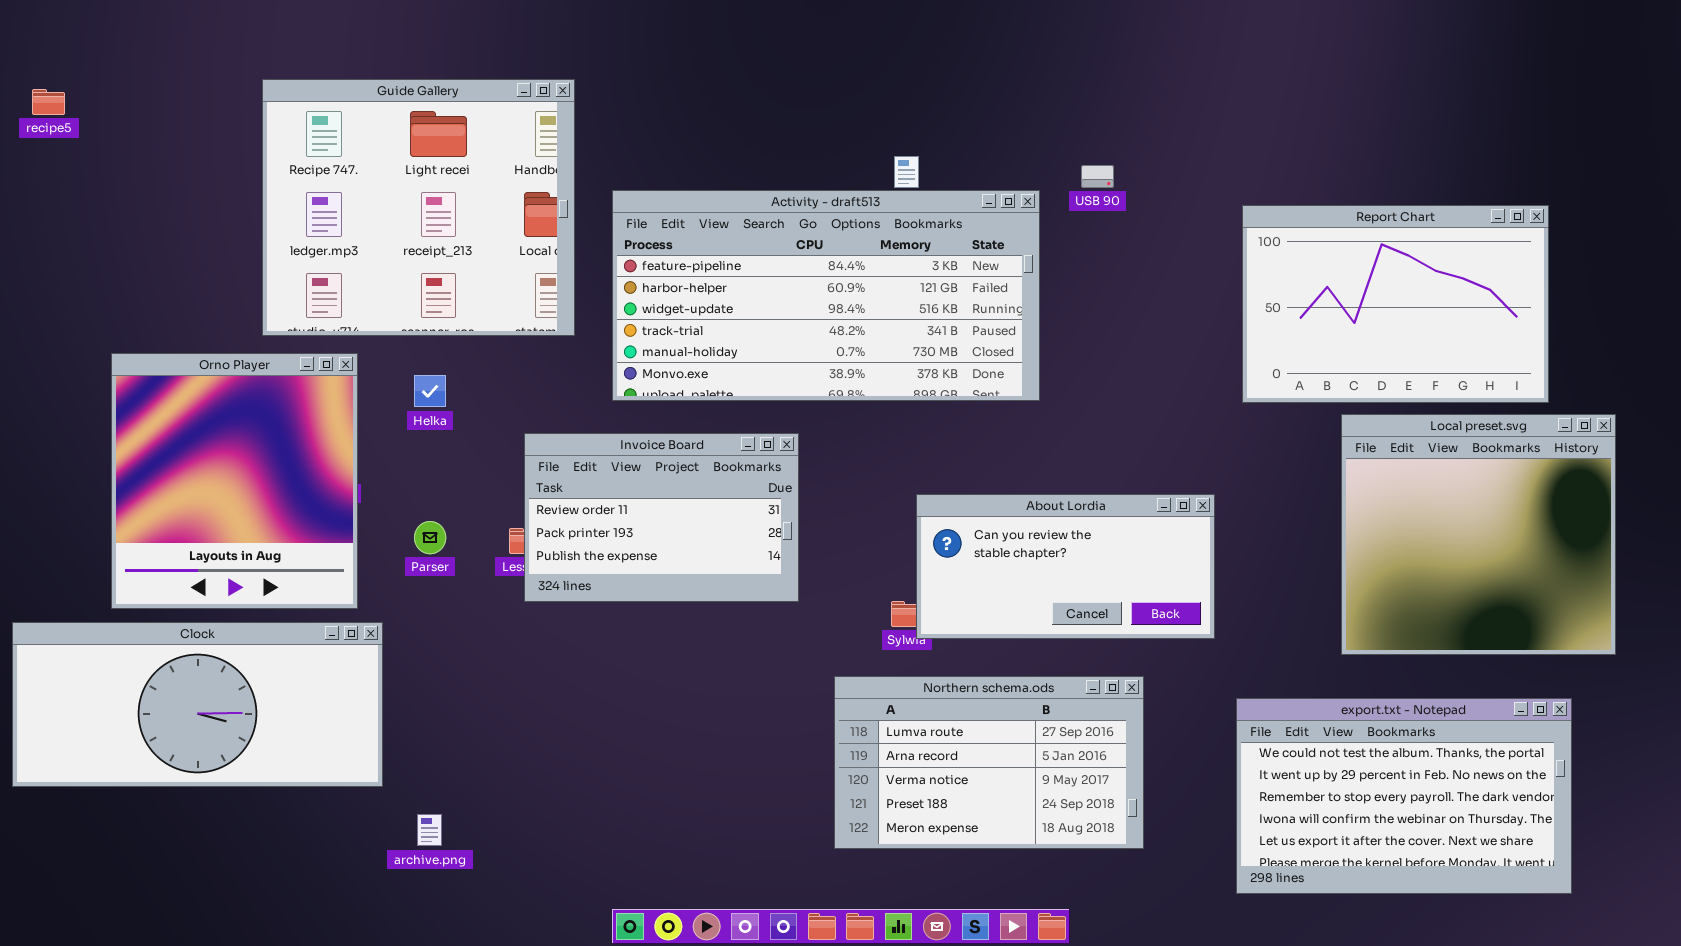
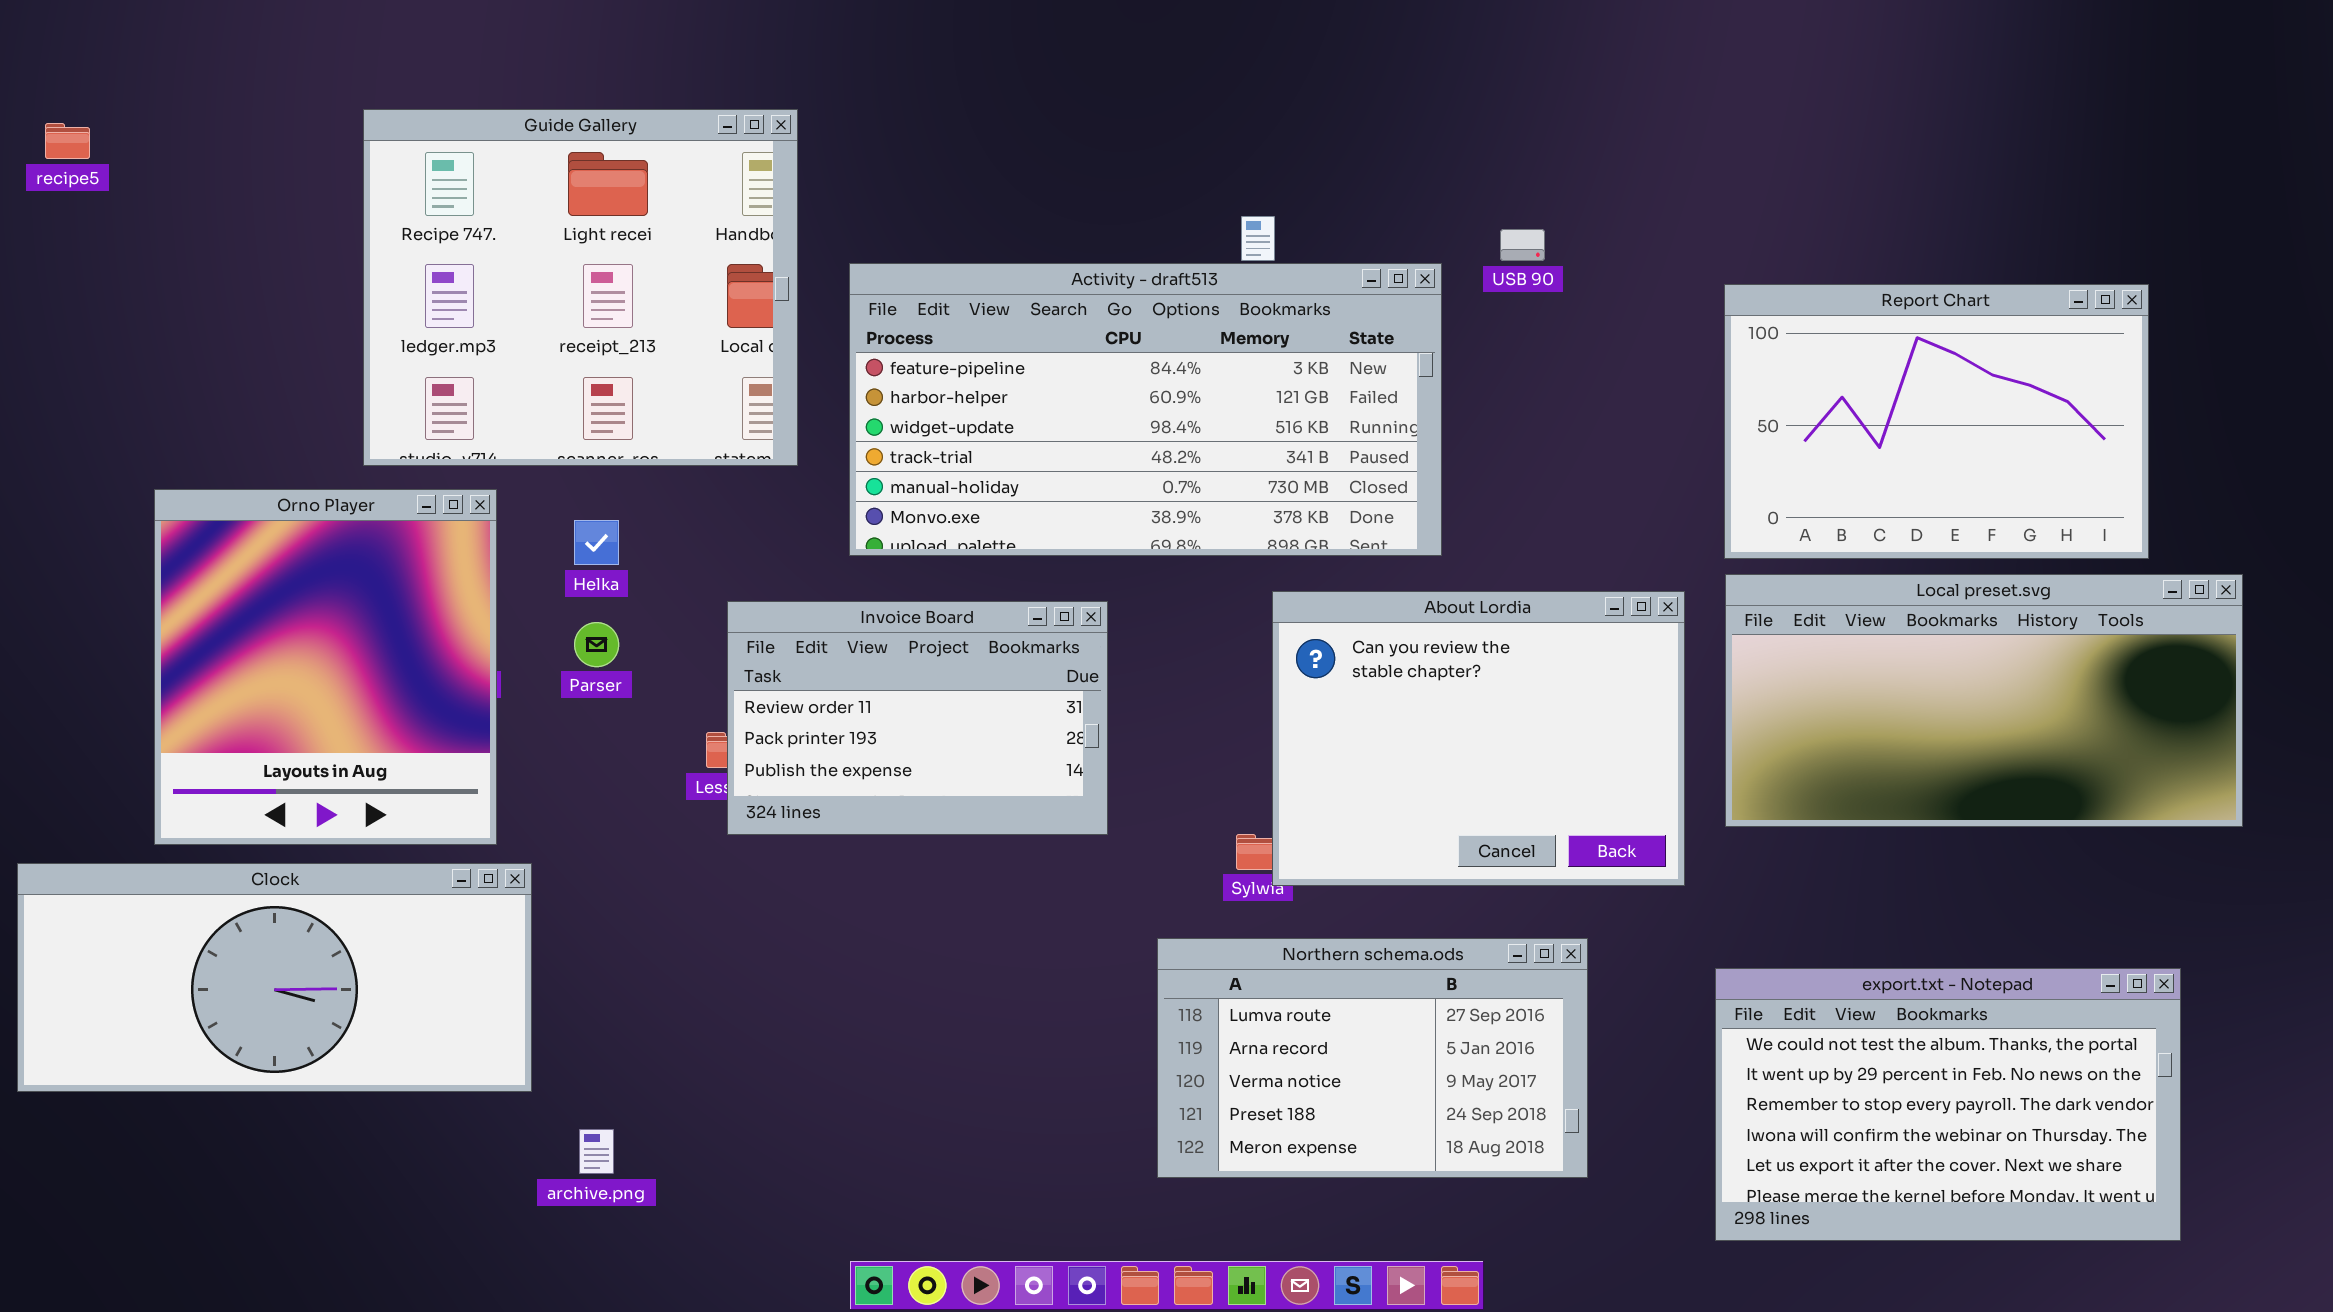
Local preset.svg: [1341,414,1616,655] -> [1725,574,2243,827], resized
About Lordia: [916,494,1215,639] -> [1272,591,1685,886], resized
Parser: [414,521,446,554] -> [574,622,619,667], moved

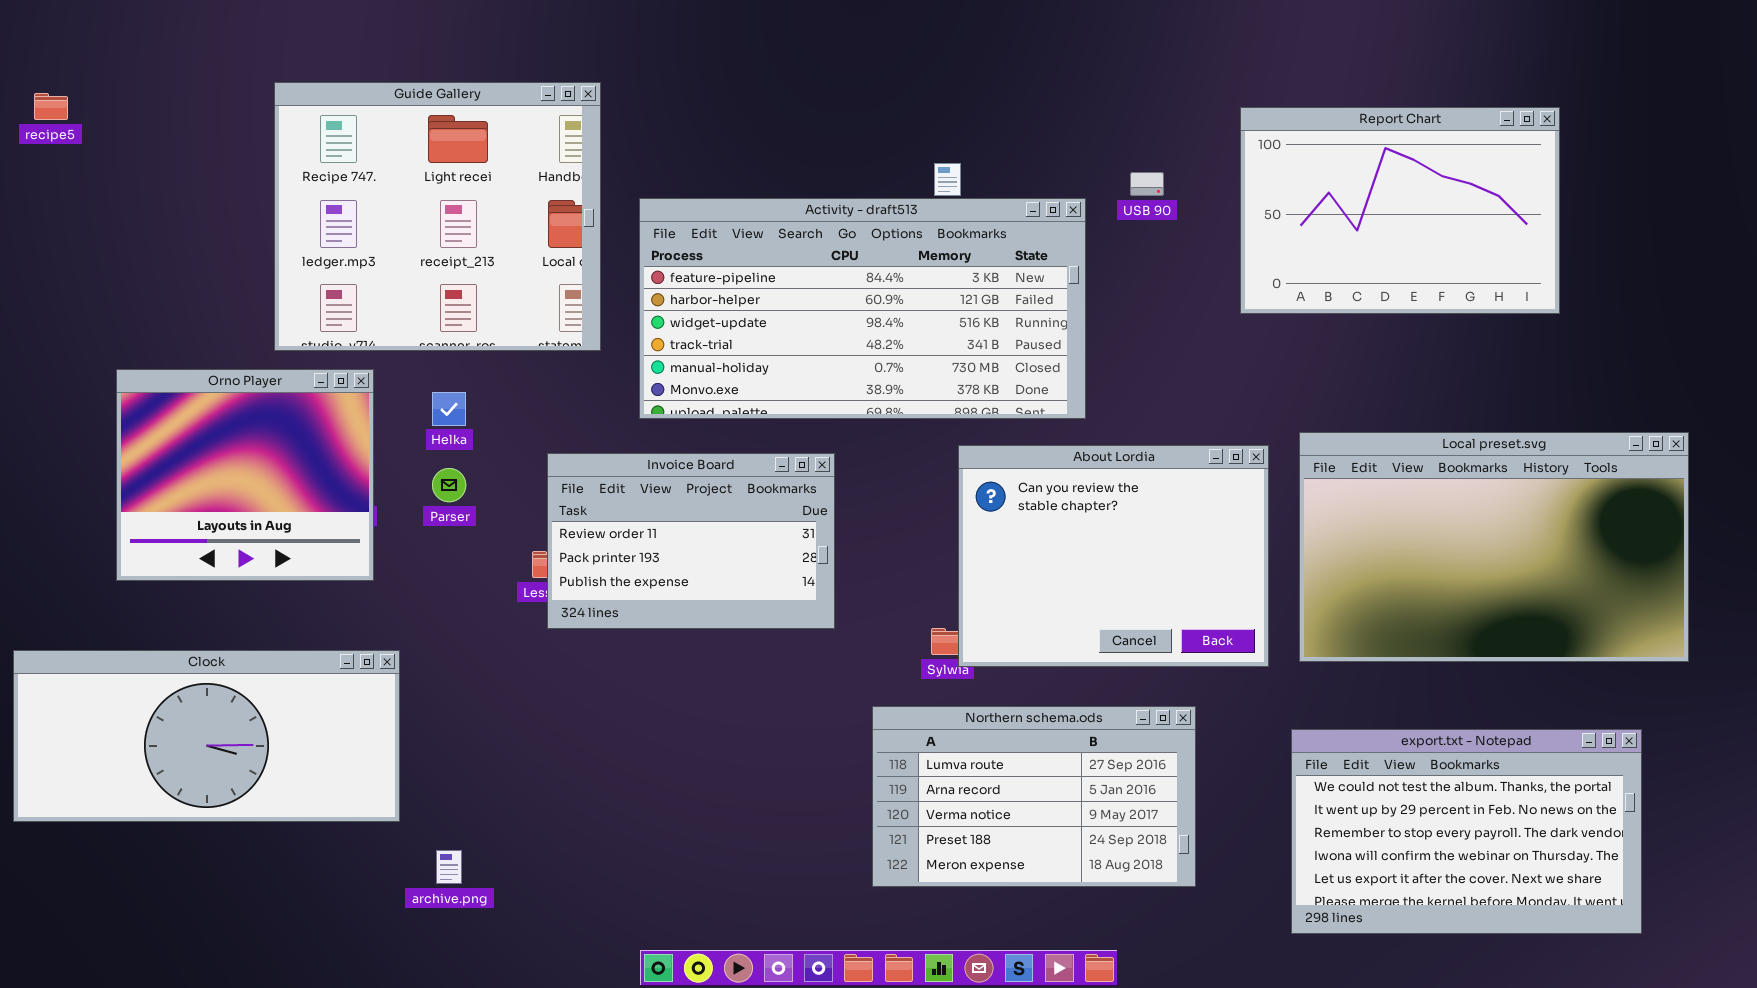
Report Chart: [1724,284,2149,559] -> [1240,107,1560,314], moved
Orno Player: [154,489,497,845] -> [116,369,374,581], resized
Local preset.svg: [1725,574,2243,827] -> [1299,432,1689,662], resized

